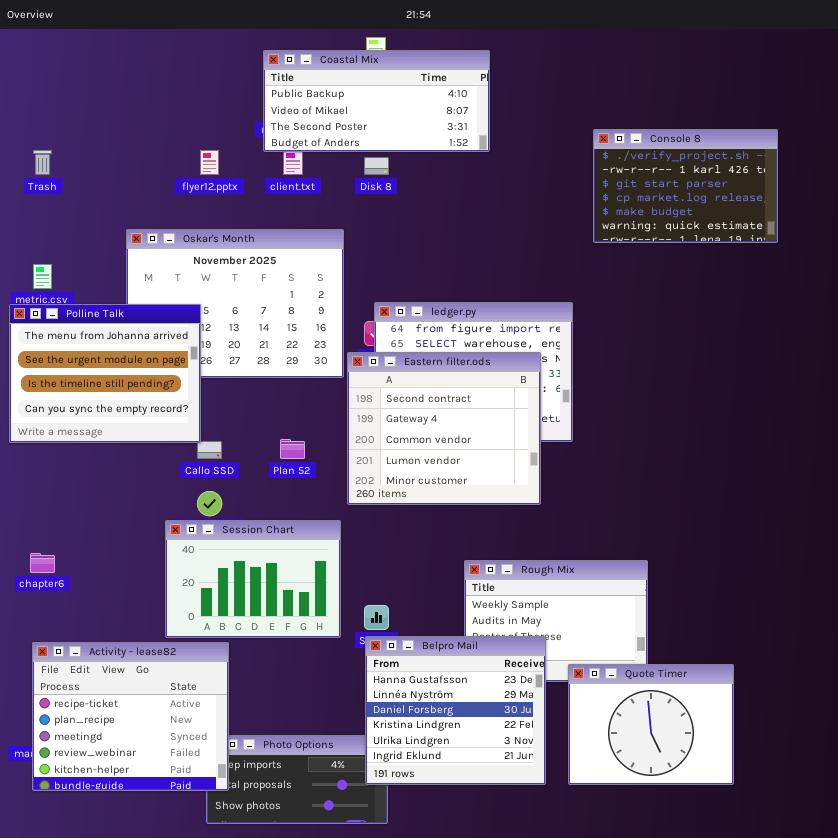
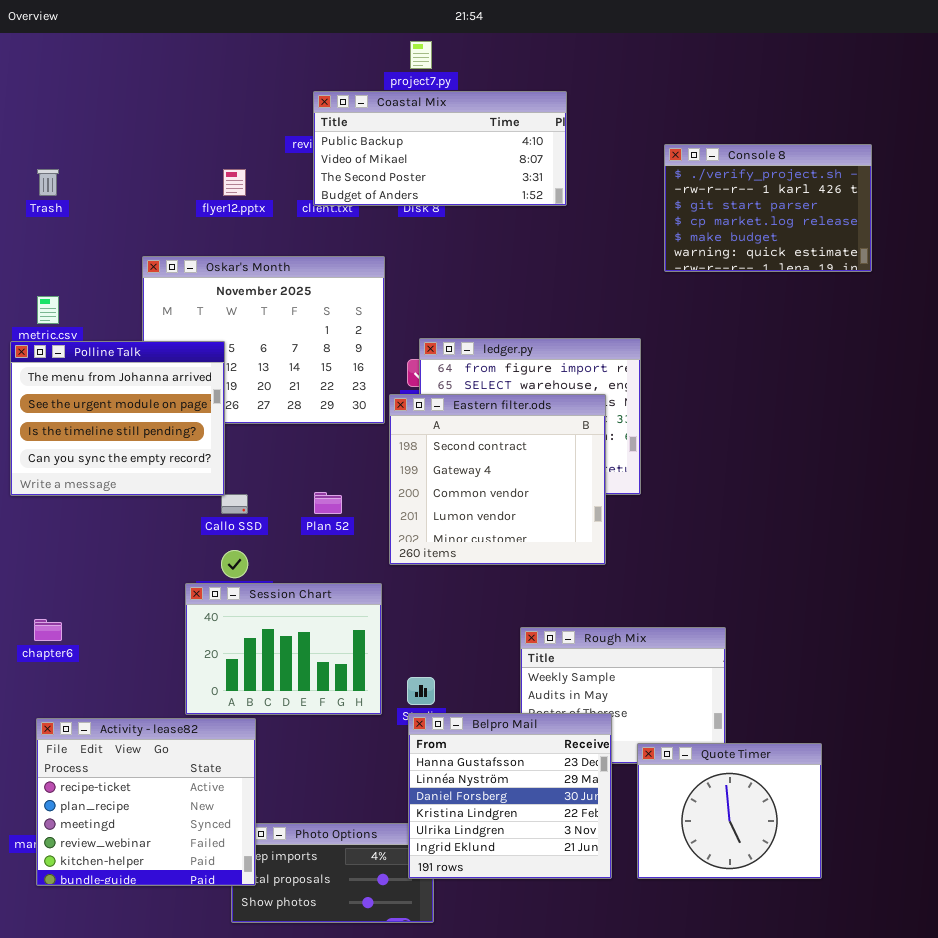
Coastal Mix: [263,50,490,152] -> [313,91,567,206], moved

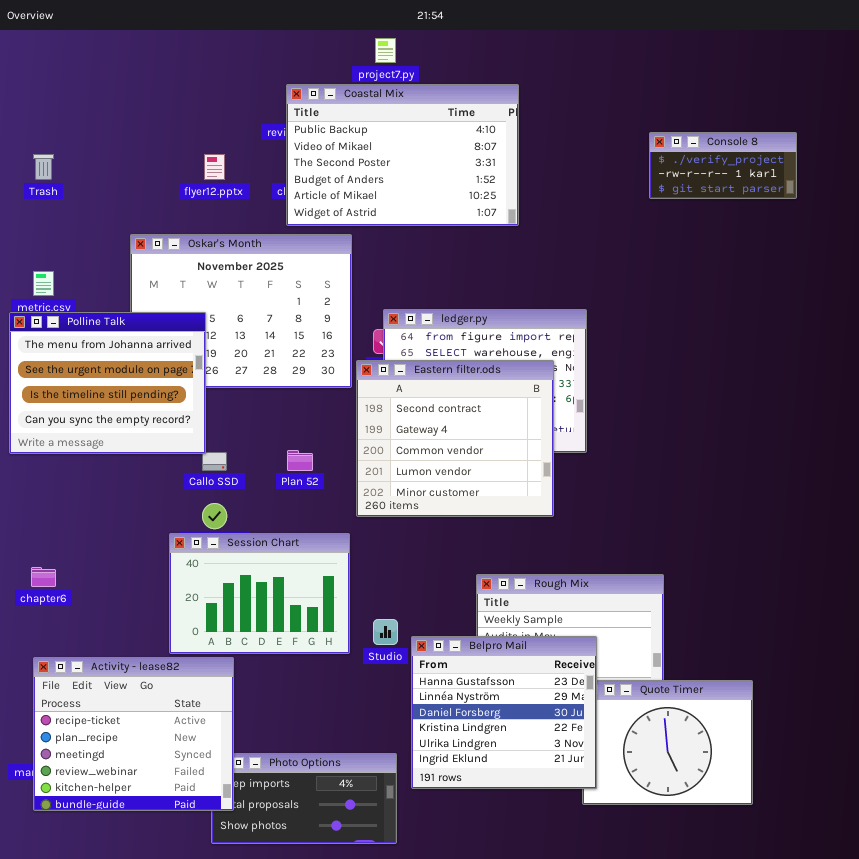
Coastal Mix: [313,91,567,206] -> [286,84,519,226], resized
Console 8: [664,144,872,272] -> [649,132,797,199], resized
Belpro Mail: [408,713,612,879] -> [411,636,597,789], moved

